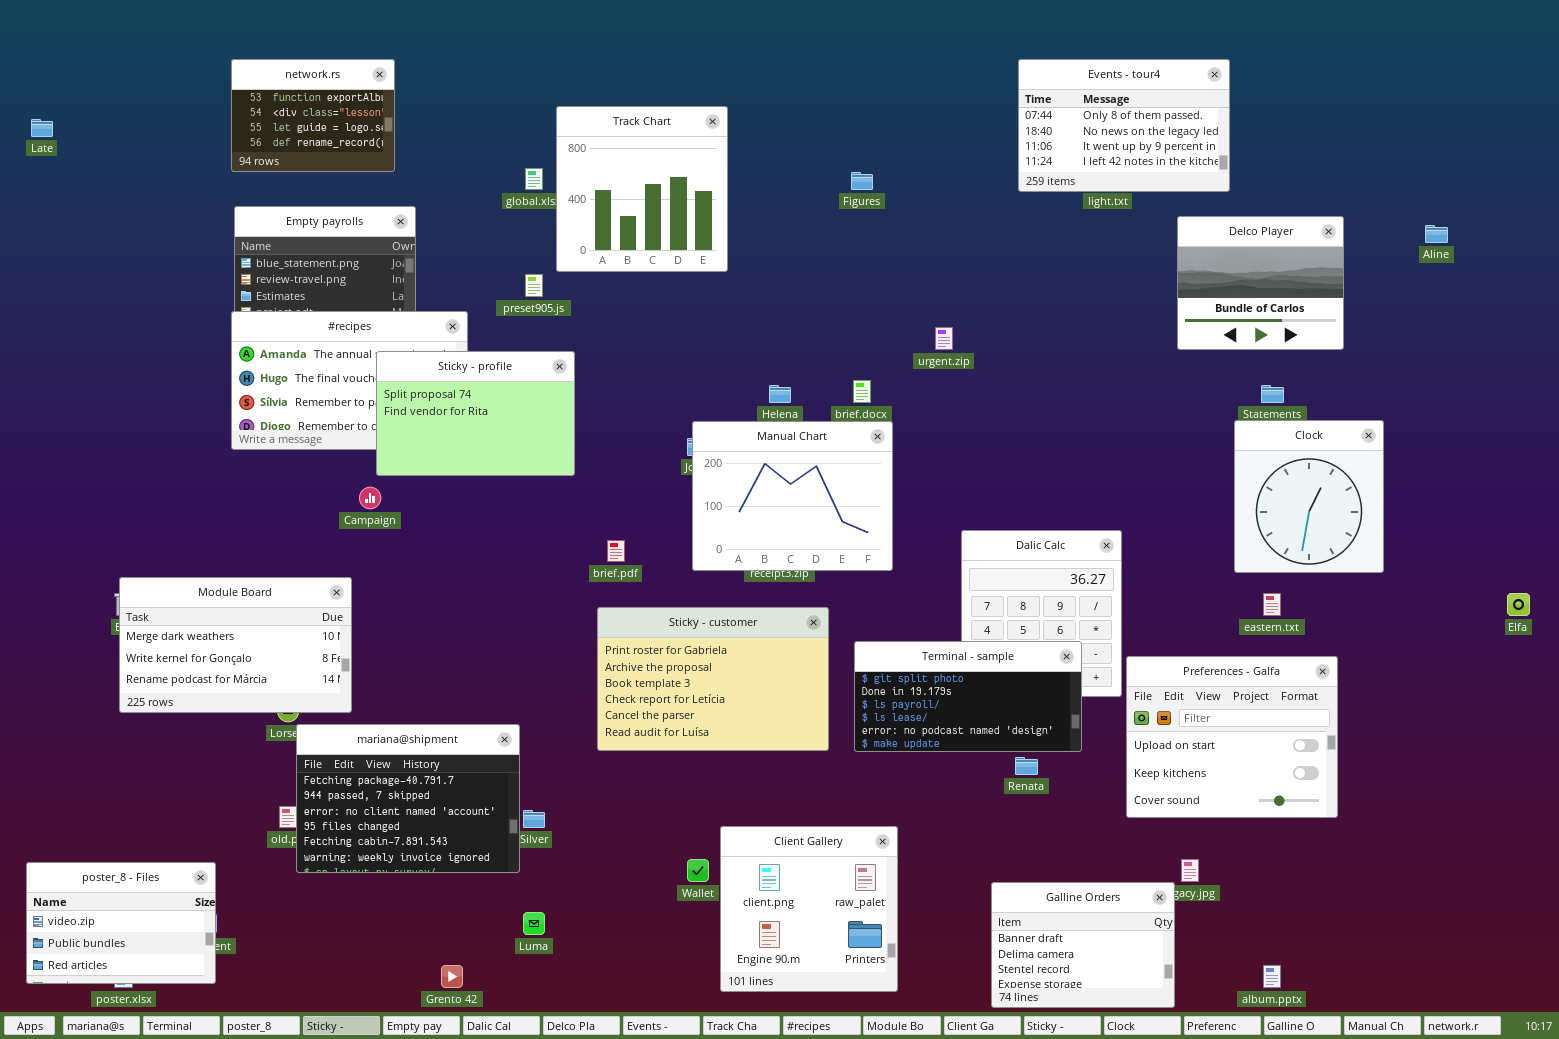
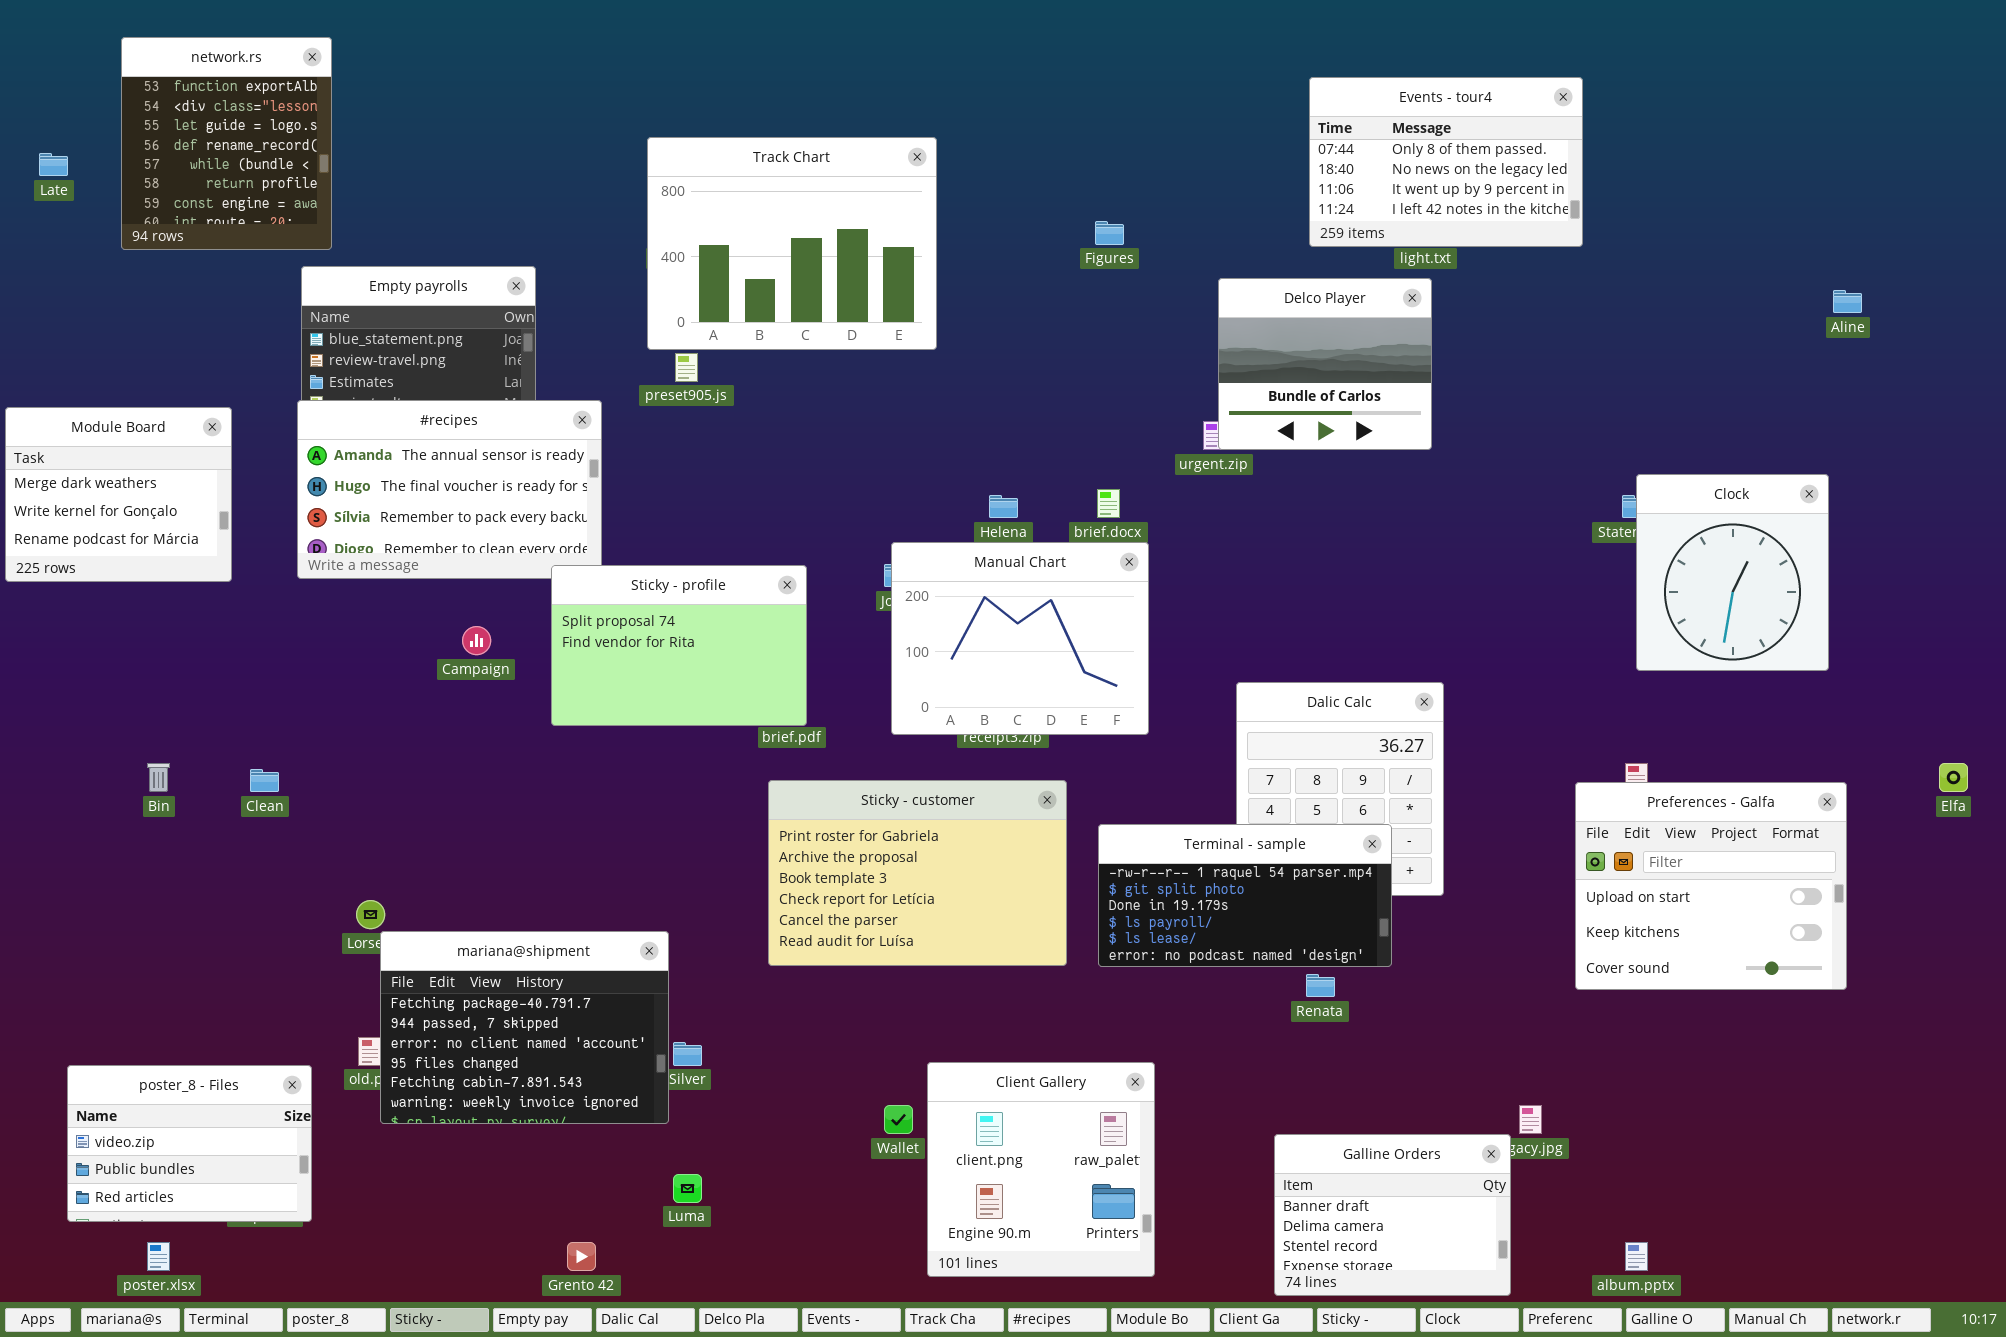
network.rs: [231,59,395,172] -> [121,37,332,250], moved, resized
Track Chart: [556,106,728,272] -> [647,137,937,350], resized
Delco Player: [1177,216,1344,350] -> [1218,278,1432,450], moved
Sticky - profile: [376,351,575,476] -> [551,565,807,726], moved
Clock: [1234,420,1384,573] -> [1636,474,1829,671], moved
Module Board: [119,577,352,713] -> [5,407,232,582], moved, resized
Terminal - sample: [854,641,1082,752] -> [1098,824,1392,967], scrolled up 1 row
Preferences - Galfa: [1126,656,1338,818] -> [1575,782,1847,990], moved
poster_8 - Files: [26,862,216,984] -> [67,1065,312,1222], moved

